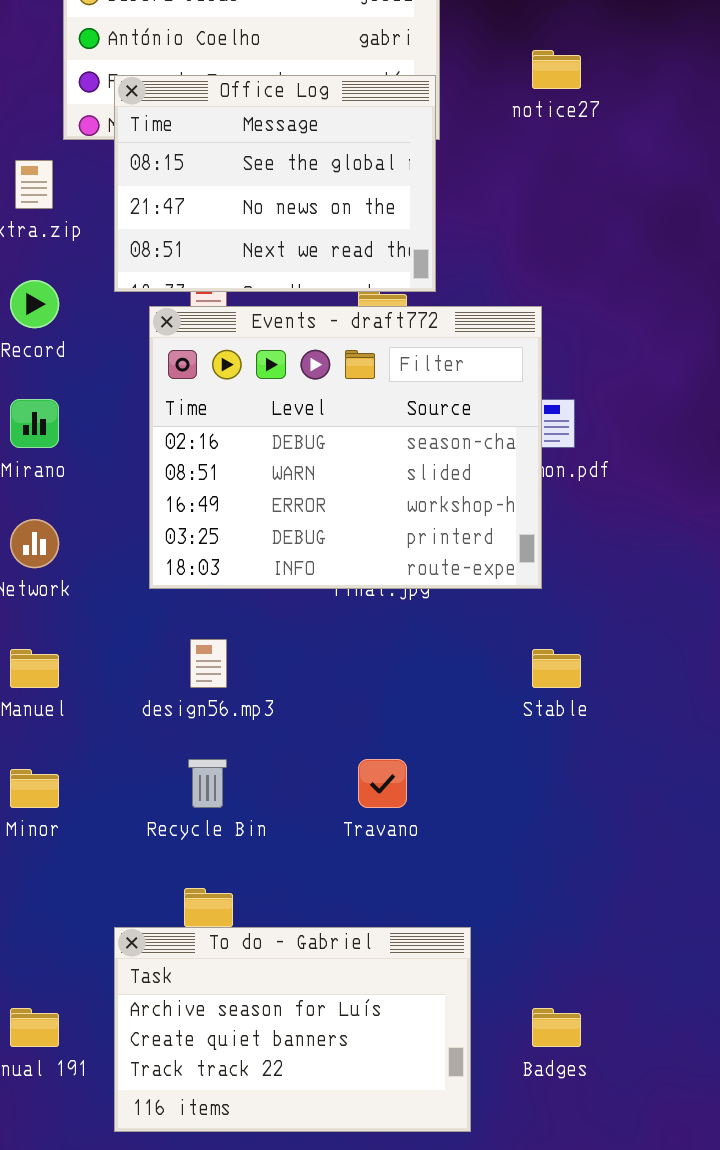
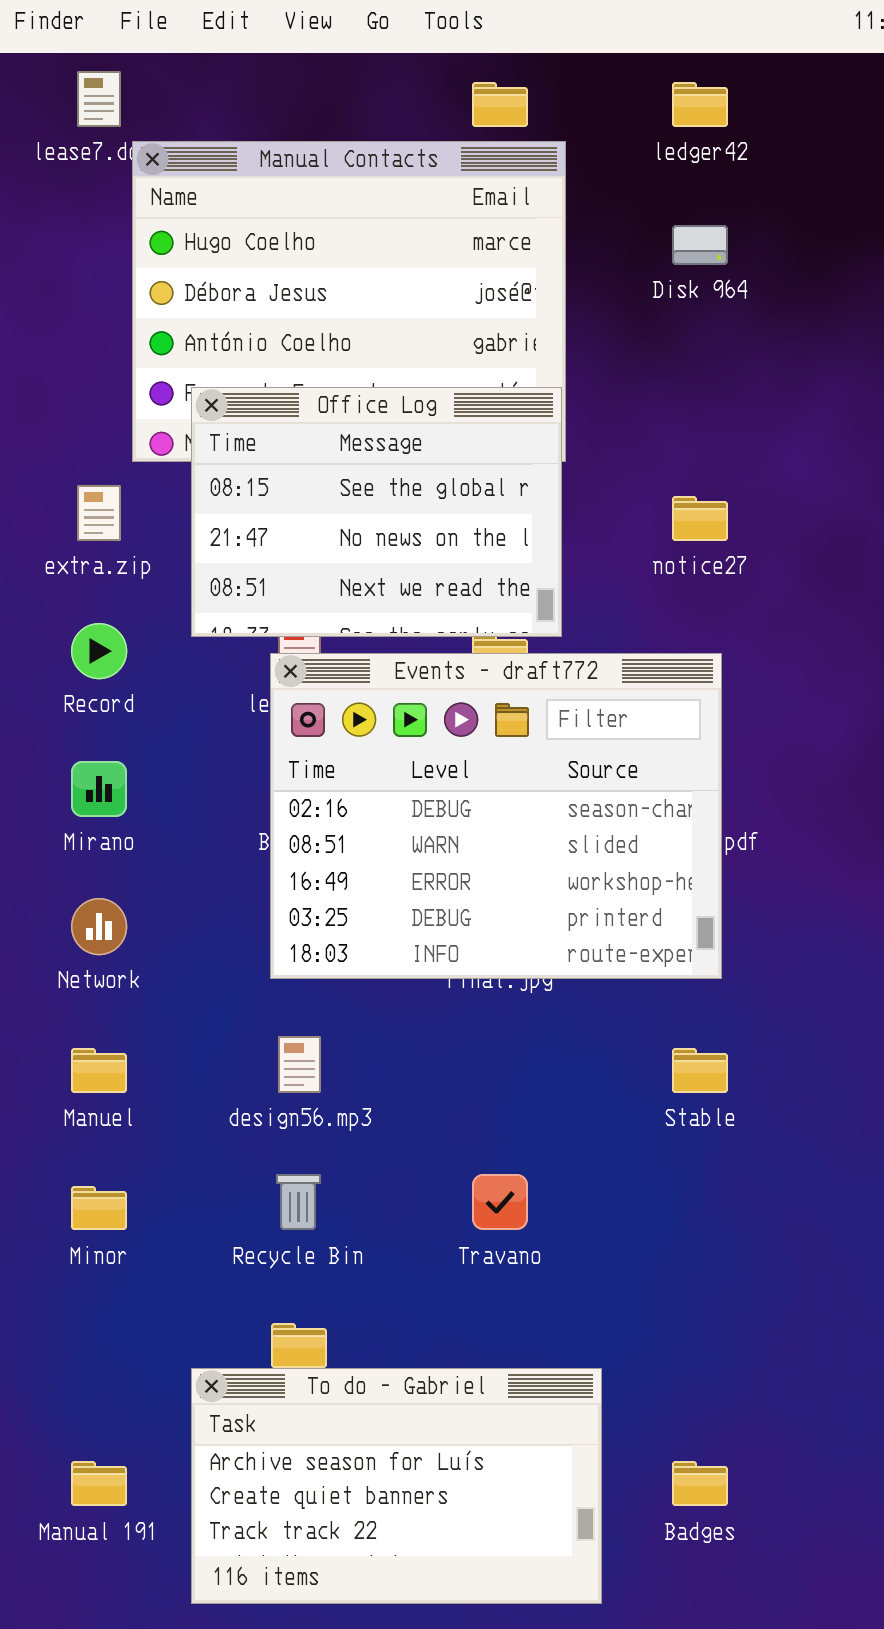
notice27: [532,50,581,89] -> [672,496,728,541], moved
Events - draft772: [149,306,542,589] -> [270,653,722,979], moved

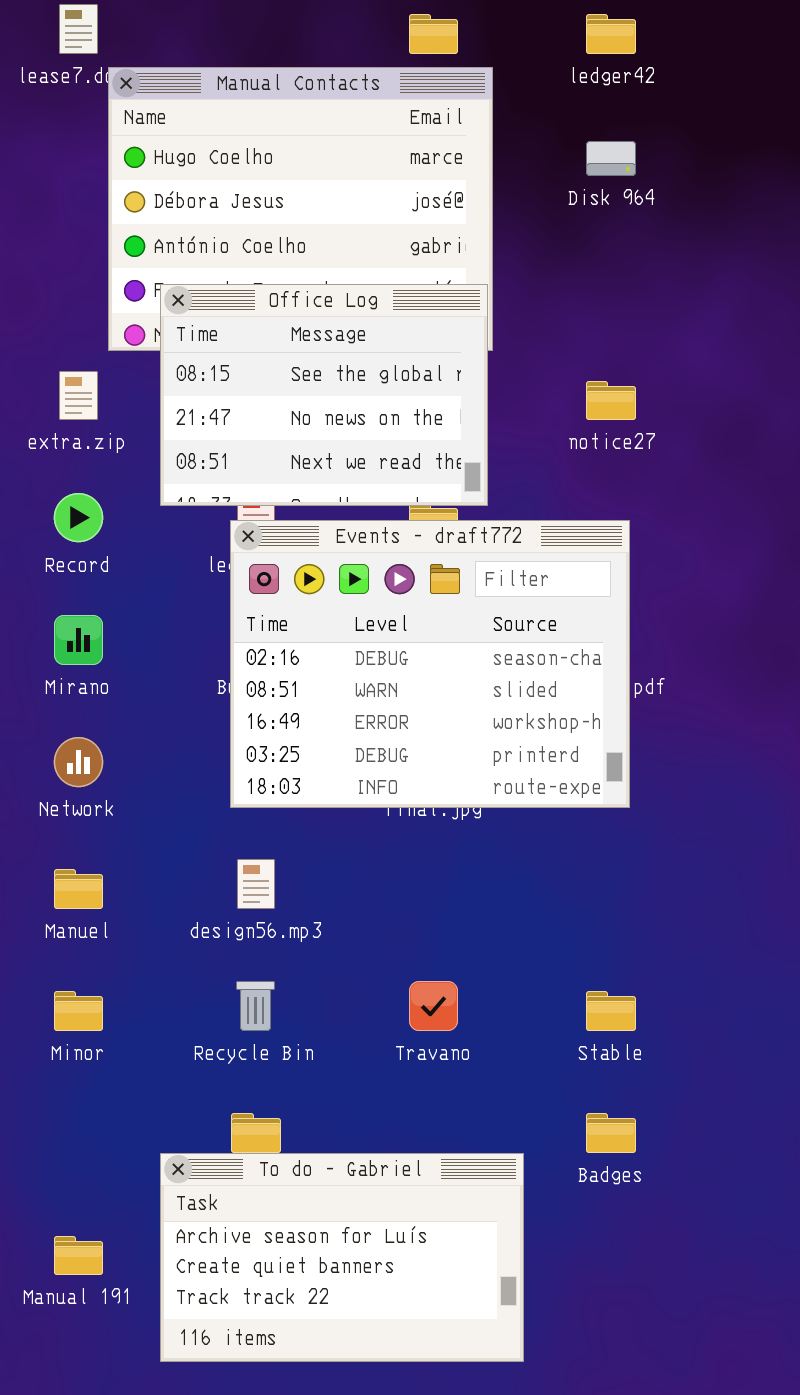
Stable: [672,1048,728,1093] -> [586,991,636,1031], moved
Badges: [672,1461,728,1506] -> [586,1113,636,1153], moved

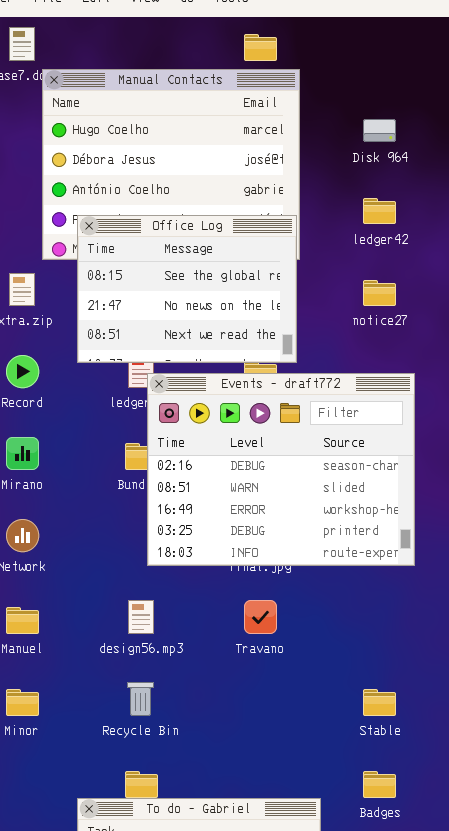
ledger42: [586,14,636,54] -> [363,198,396,224], moved
Events - draft772: [230,520,630,808] -> [147,373,415,566], moved
Travano: [409,981,458,1031] -> [244,600,277,634], moved

